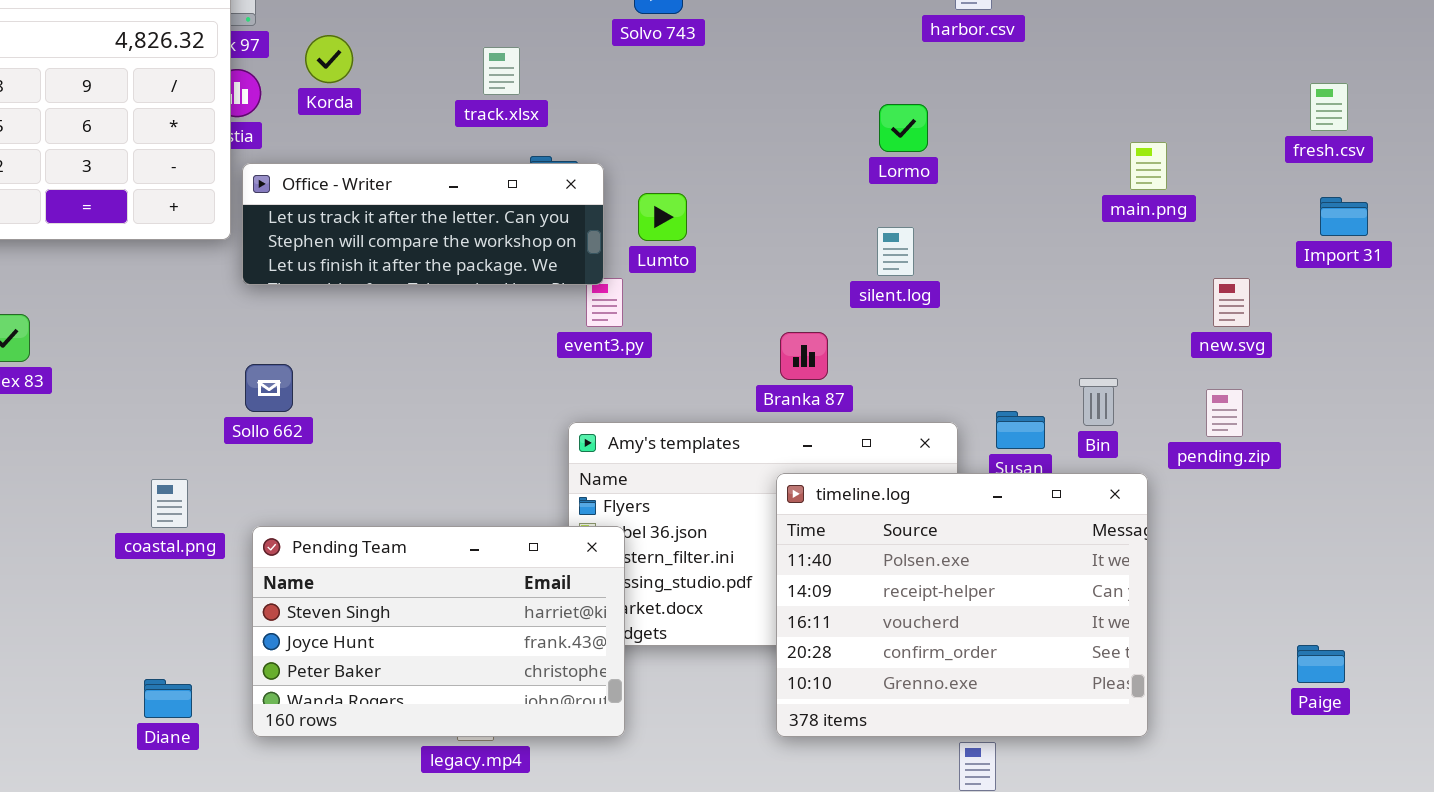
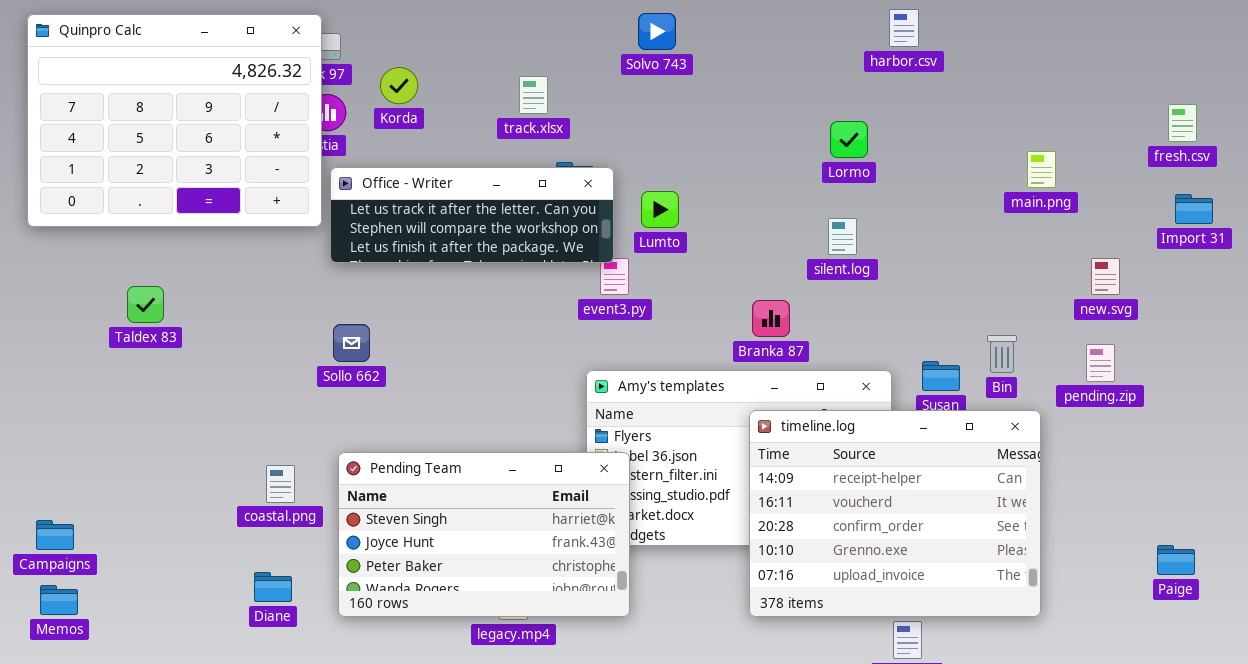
timeline.log: [776,473,1148,737] -> [749,410,1041,617], scrolled down 1 row
coastal.png: [151,479,188,528] -> [266,465,295,503], moved

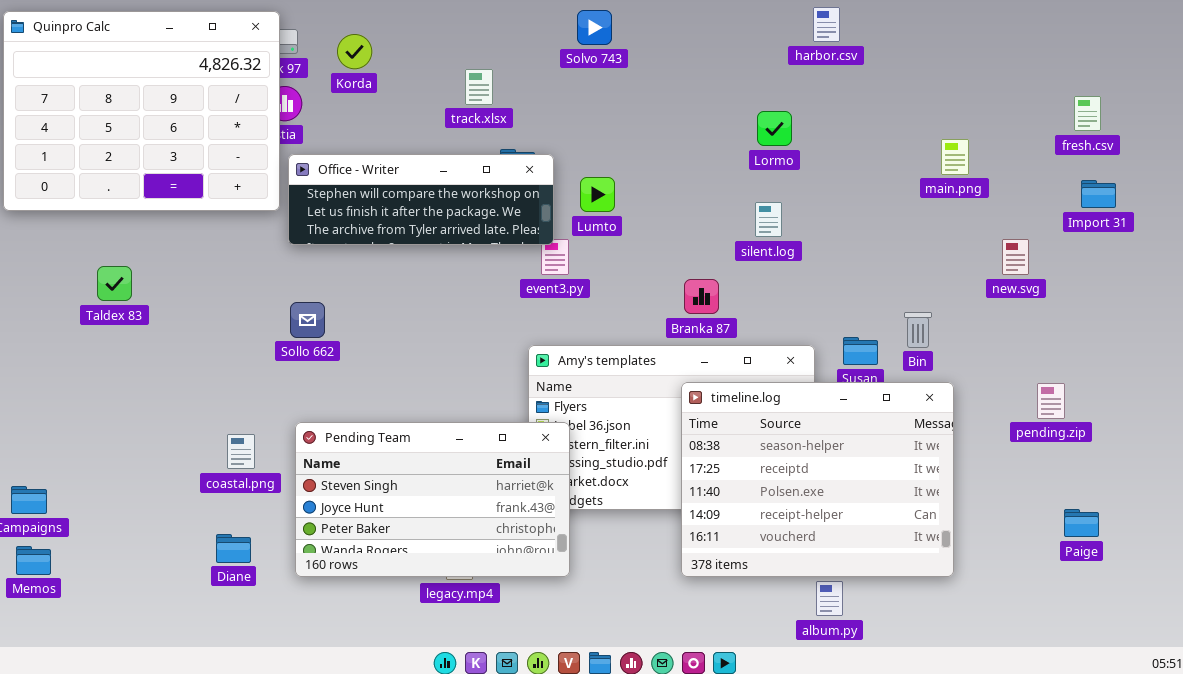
Korda: [380,67,418,104] -> [337,34,372,69], moved
Office - Writer: [330,167,614,263] -> [288,154,554,245], scrolled down 1 row
pending.zip: [1086,344,1115,382] -> [1037,383,1065,419], moved
timeline.log: [749,410,1041,617] -> [681,382,954,577], scrolled up 3 rows

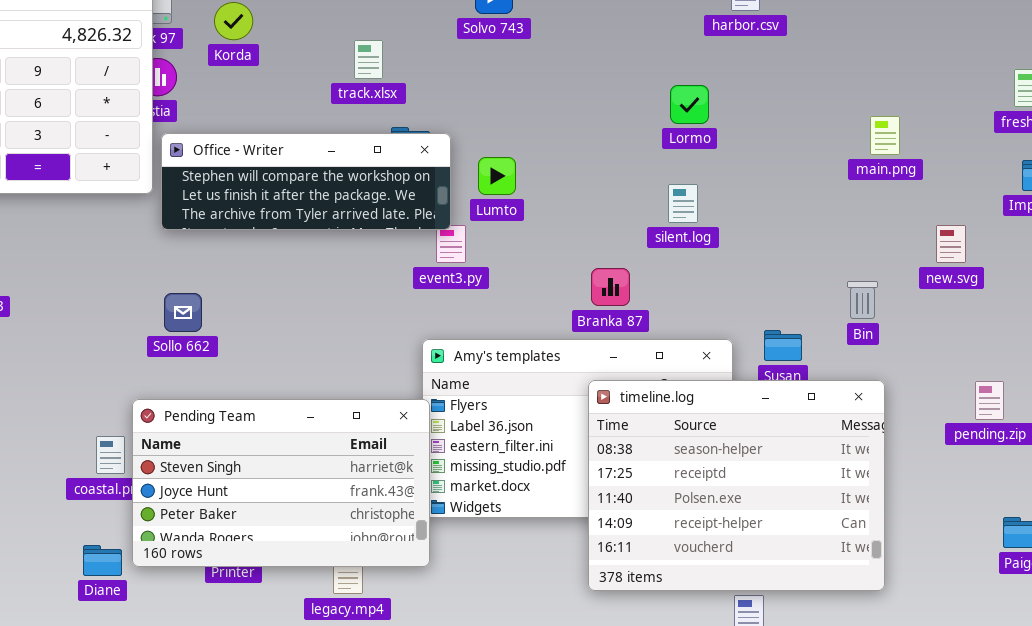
Bin: [904,312,932,348] -> [847,281,878,319], moved
Pending Team: [295,422,570,577] -> [132,399,430,567], moved

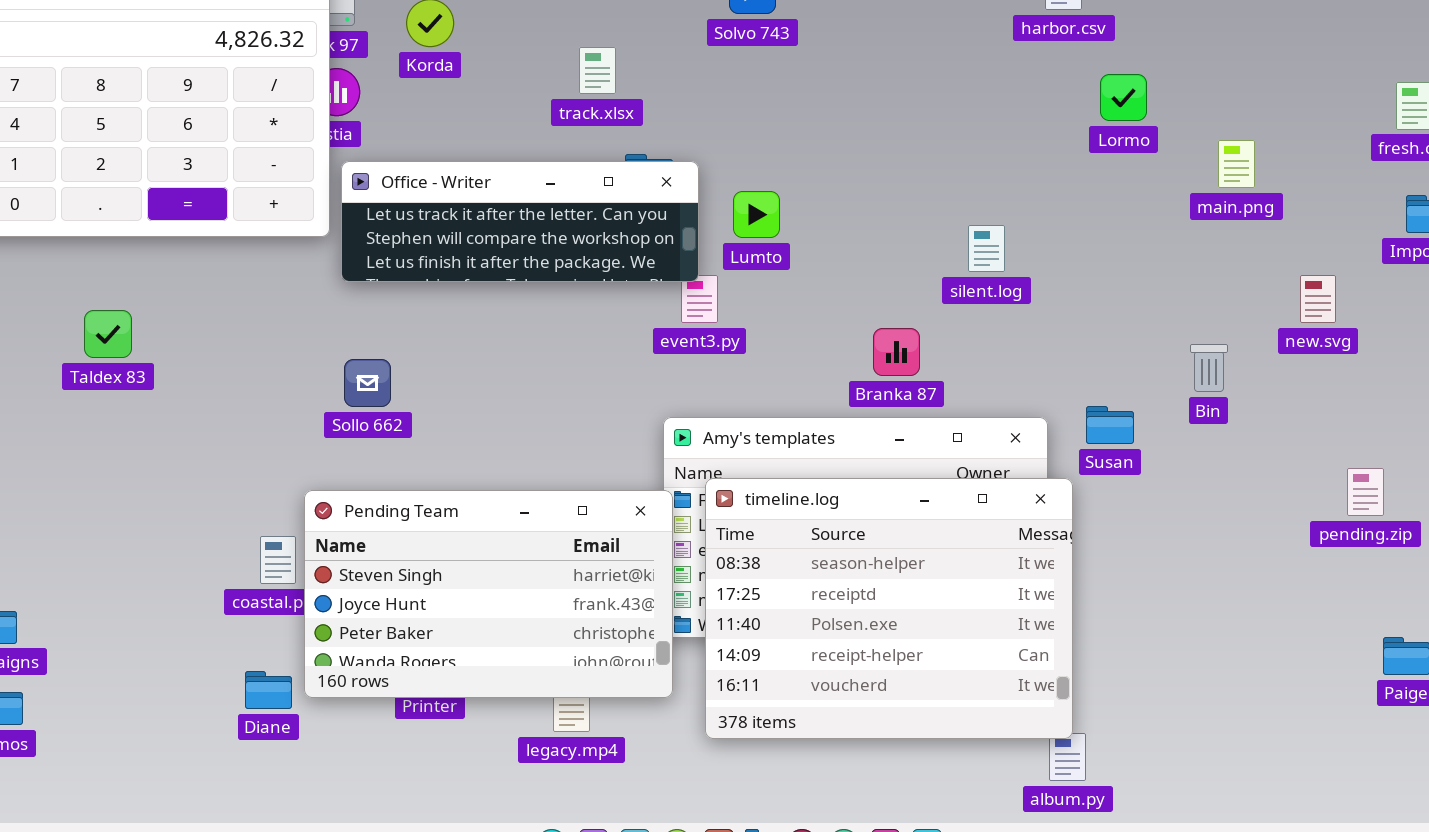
Lormo: [670,85,709,124] -> [1100,74,1147,121], moved
Office - Writer: [161,133,451,230] -> [341,161,699,282], scrolled up 1 row
timeline.log: [588,380,885,591] -> [705,478,1073,739], moved

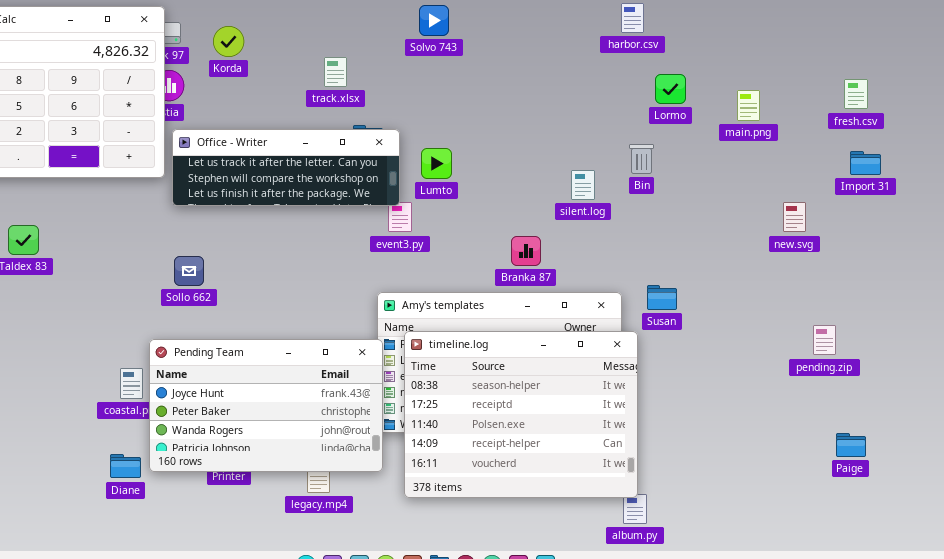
main.png: [1218,140,1255,188] -> [737,90,760,121], moved
Bin: [1190,344,1228,392] -> [629,144,654,174], moved
Pending Team: [304,490,673,698] -> [149,339,383,472], scrolled down 1 row

